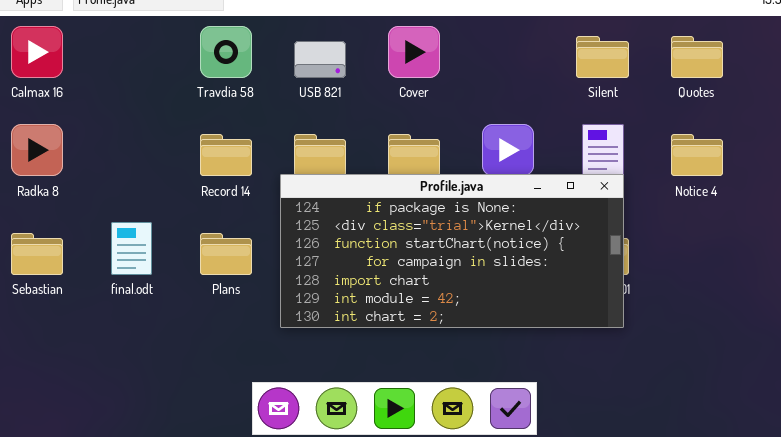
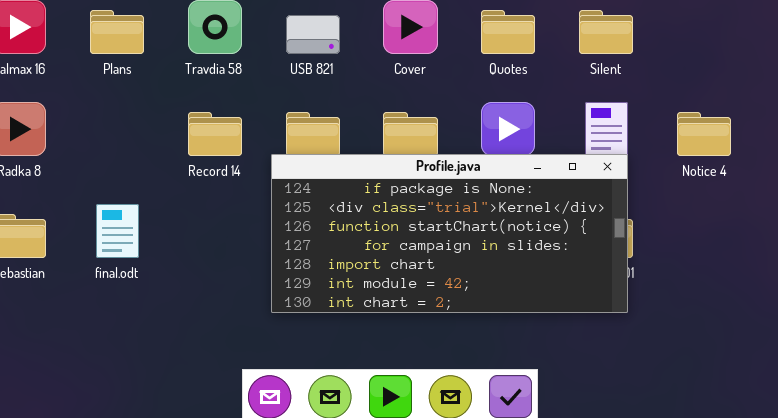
Quotes: [671,36,723,78] -> [481,10,535,54], moved
Plans: [200,233,252,275] -> [90,10,144,54], moved

